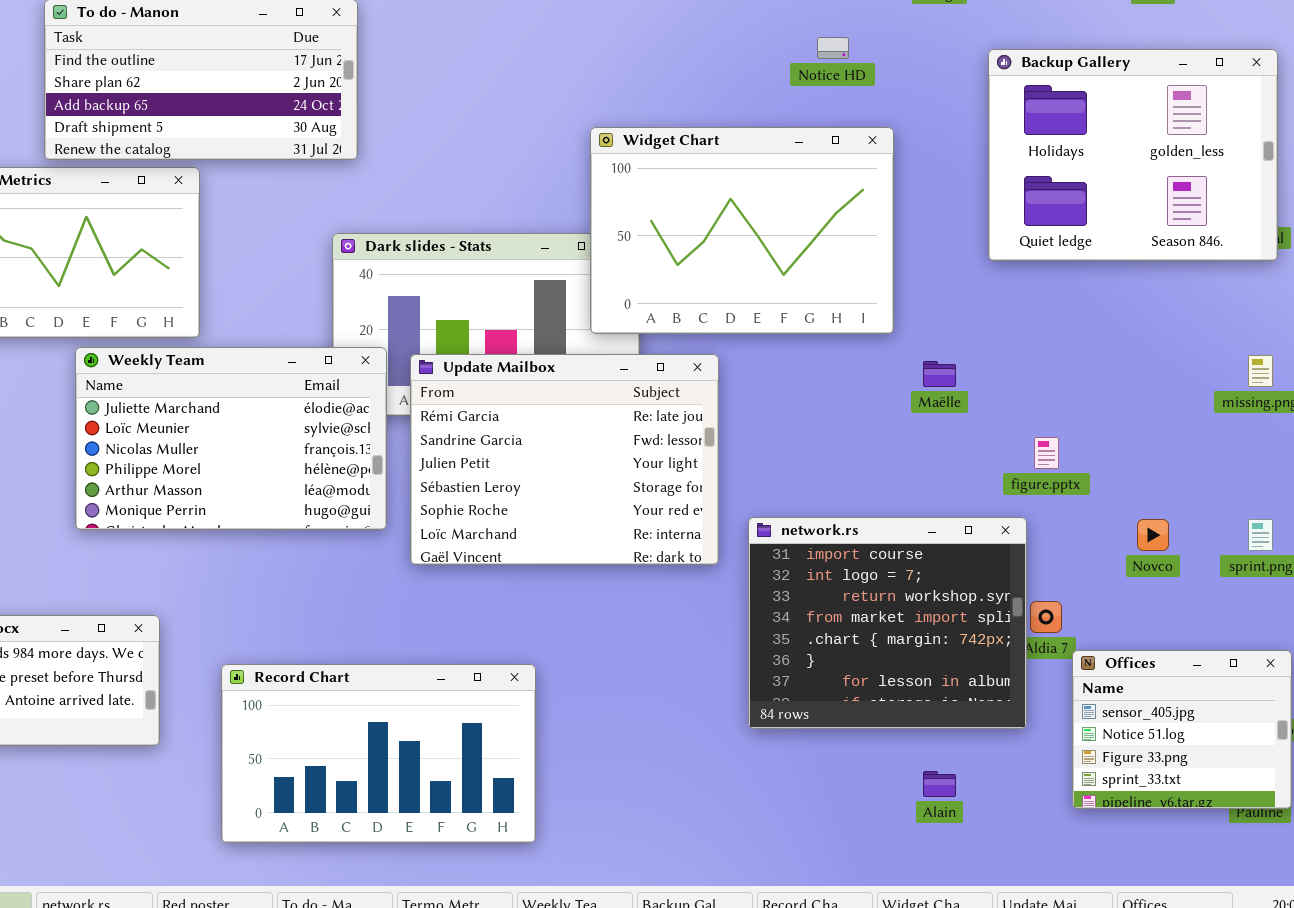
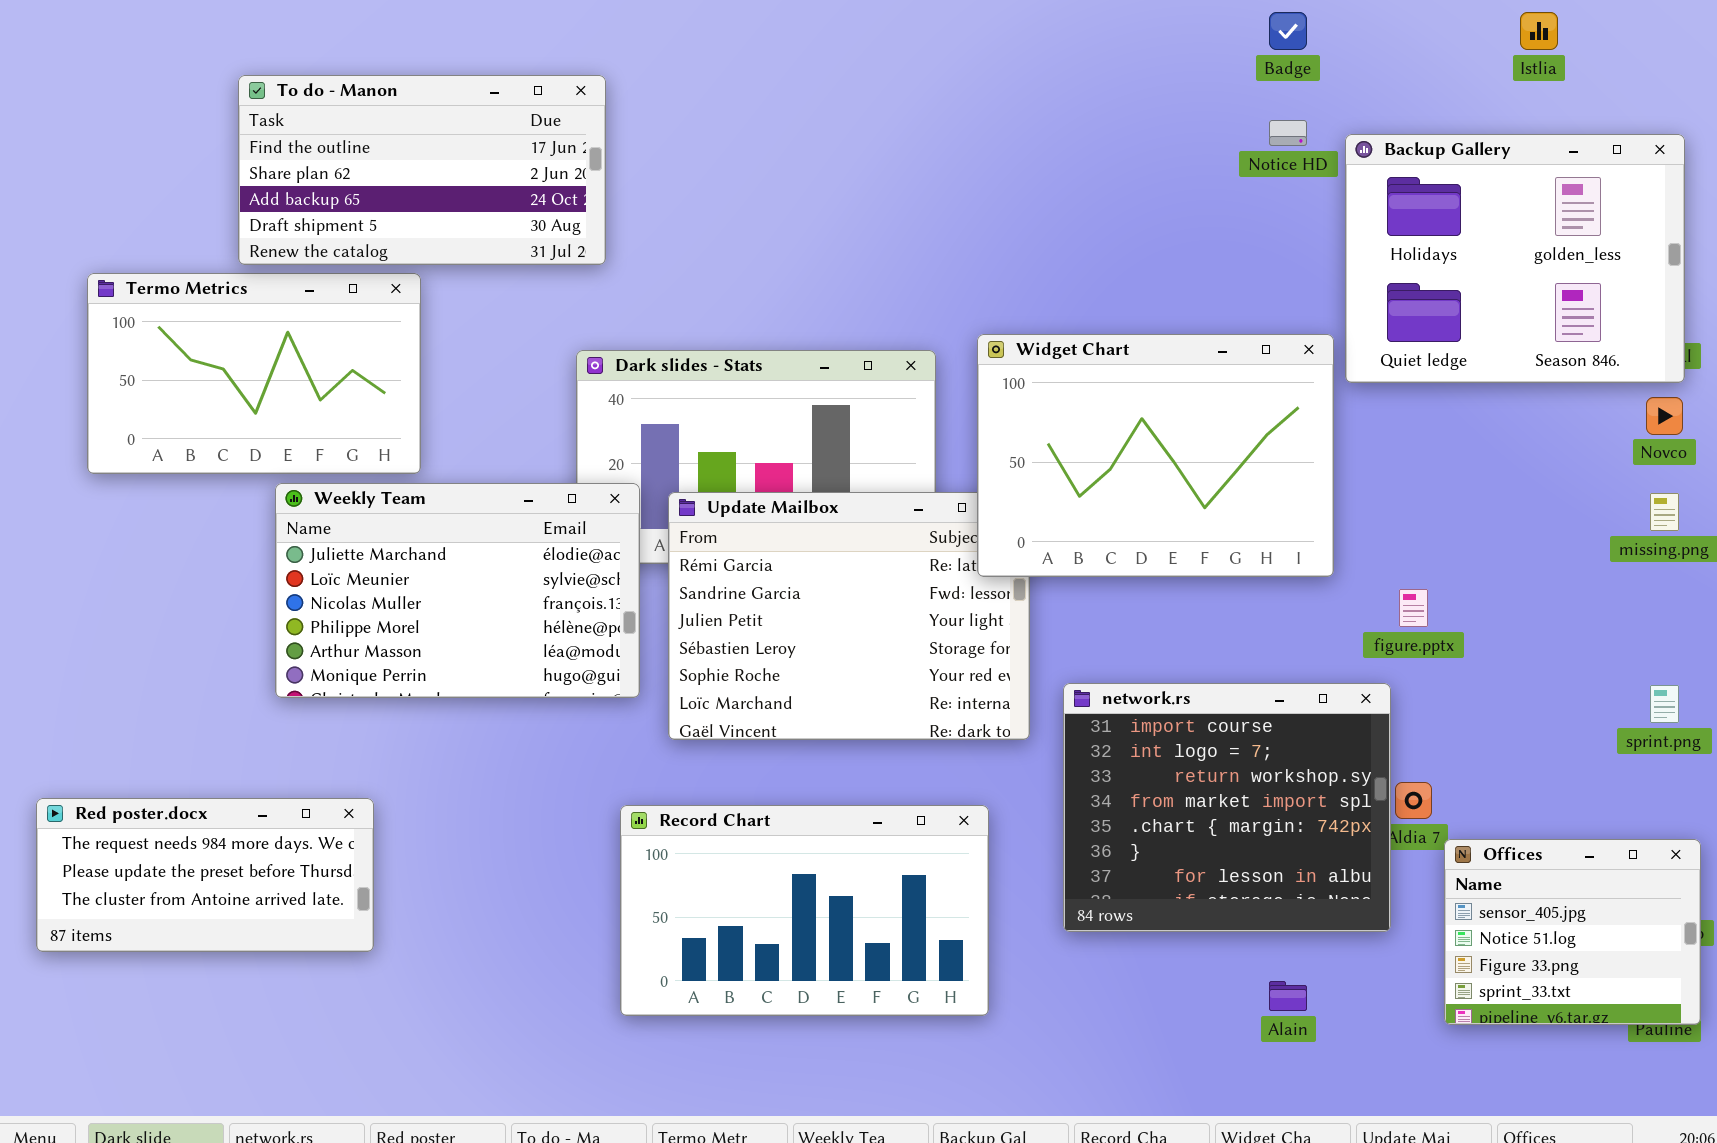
Notice HD: [817,37,849,59] -> [1269,120,1307,146], moved
Widget Chart: [590,127,894,334] -> [977,334,1334,577], moved
Novco: [1137,519,1169,551] -> [1646,397,1683,435], moved
Record Chart: [221,664,536,843] -> [620,805,989,1016], moved

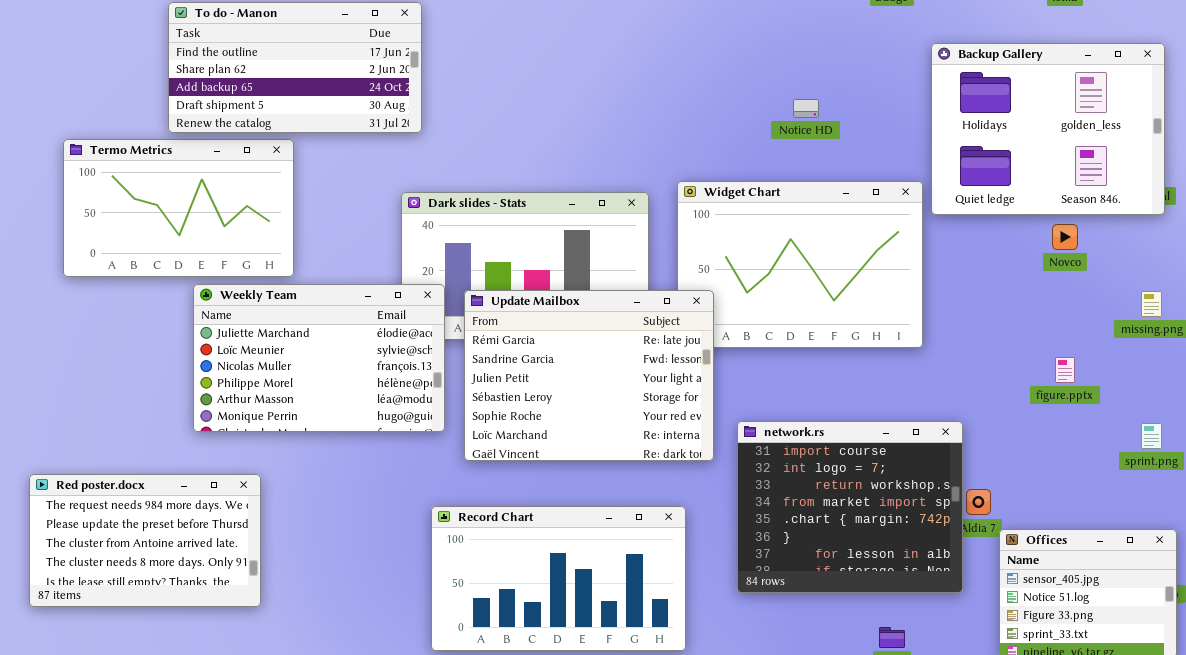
Notice HD: [1269,120,1307,146] -> [793,99,819,118], moved
Novco: [1646,397,1683,435] -> [1052,224,1078,250], moved
Update Mailbox: [668,492,1030,740] -> [464,290,714,461], raised
figure.pptx: [1399,589,1428,627] -> [1055,357,1075,383], moved
Red poster.docx: [36,798,374,952] -> [29,474,261,607], resized

